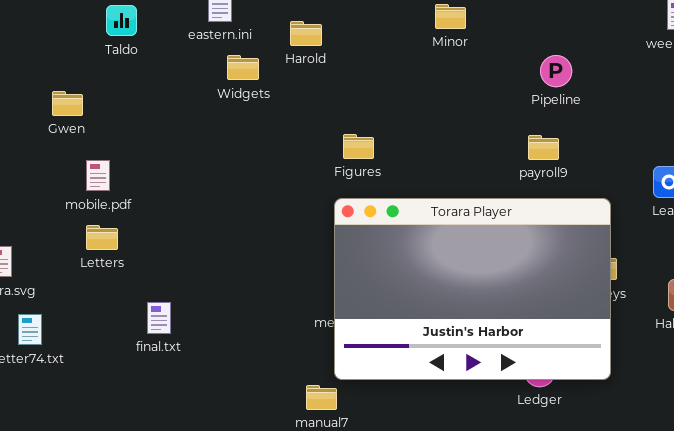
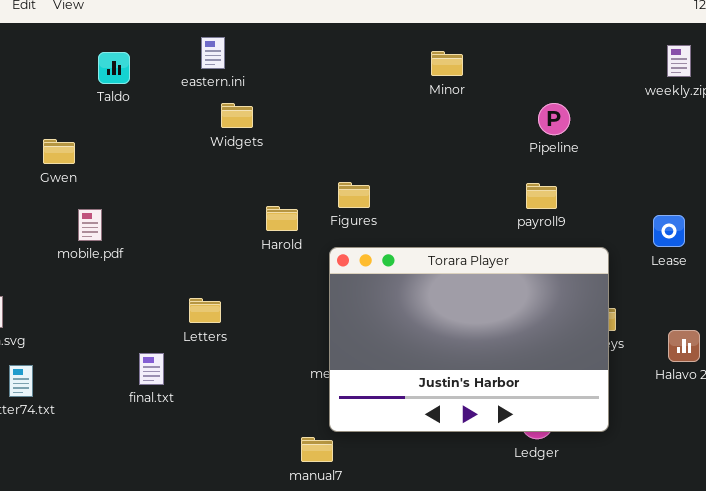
Harold: [290,21,322,46] -> [266,206,298,231], moved
Letters: [86,225,118,250] -> [189,298,221,323], moved

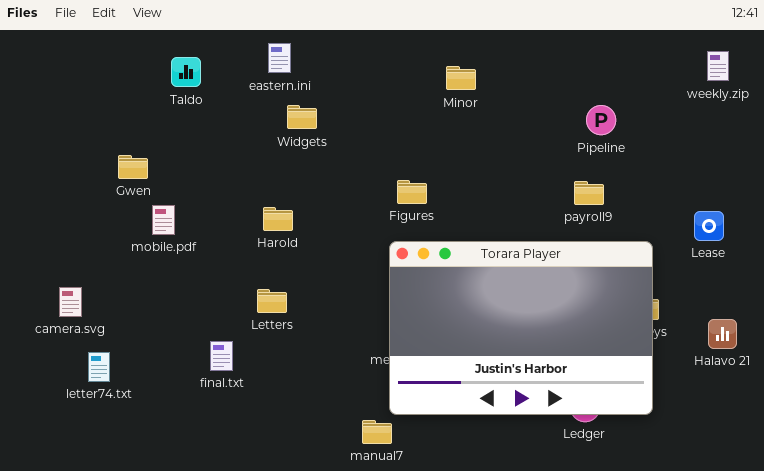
Minor: [431,51,463,76] -> [446,66,476,90], moved
Gwen: [43,139,75,164] -> [118,155,148,179], moved
Harold: [266,206,298,231] -> [263,207,293,231], moved

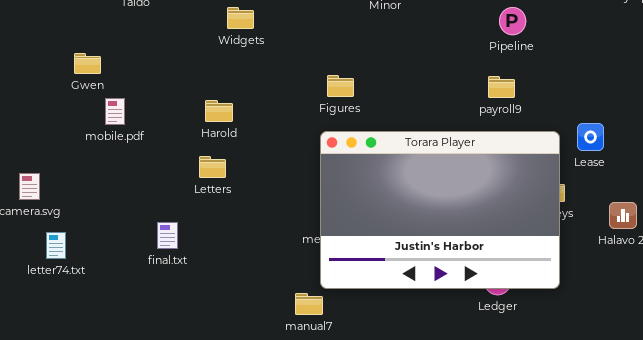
Lease: [694,211,724,241] -> [577,123,604,151], moved
Letters: [257,289,287,313] -> [199,156,226,178], moved

